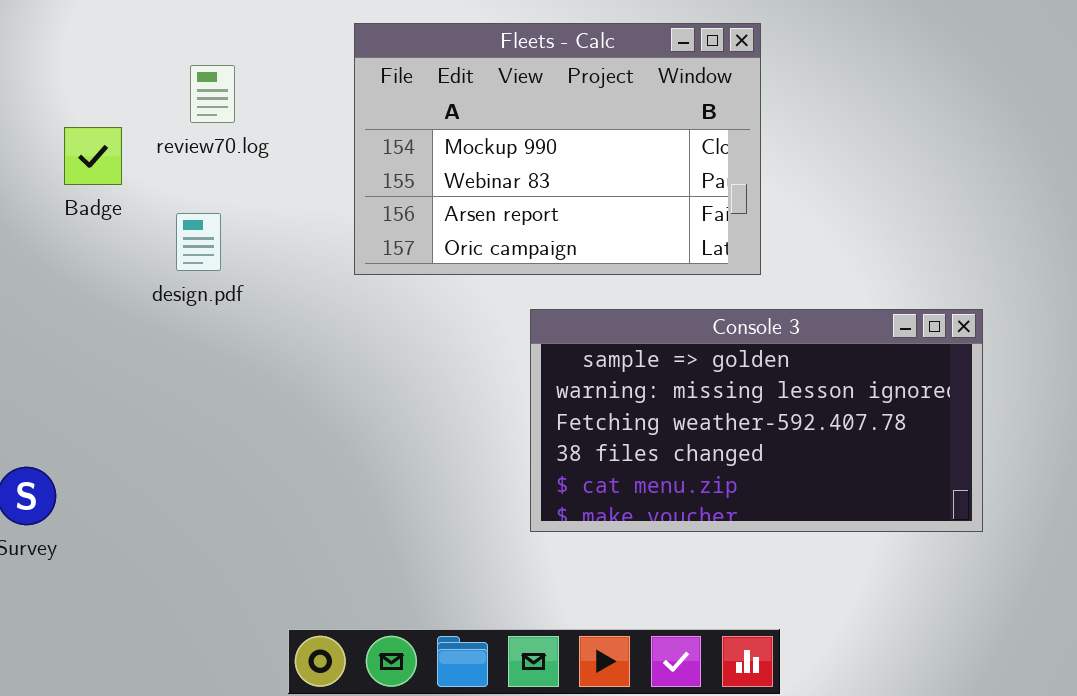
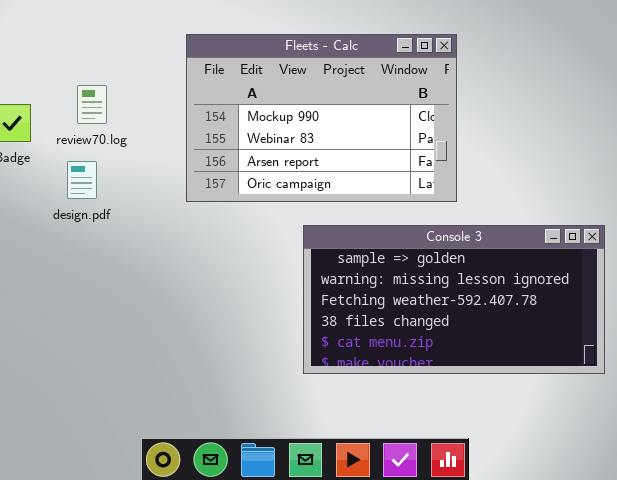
review70.log: [190,65,235,123] -> [77,85,107,124], moved

